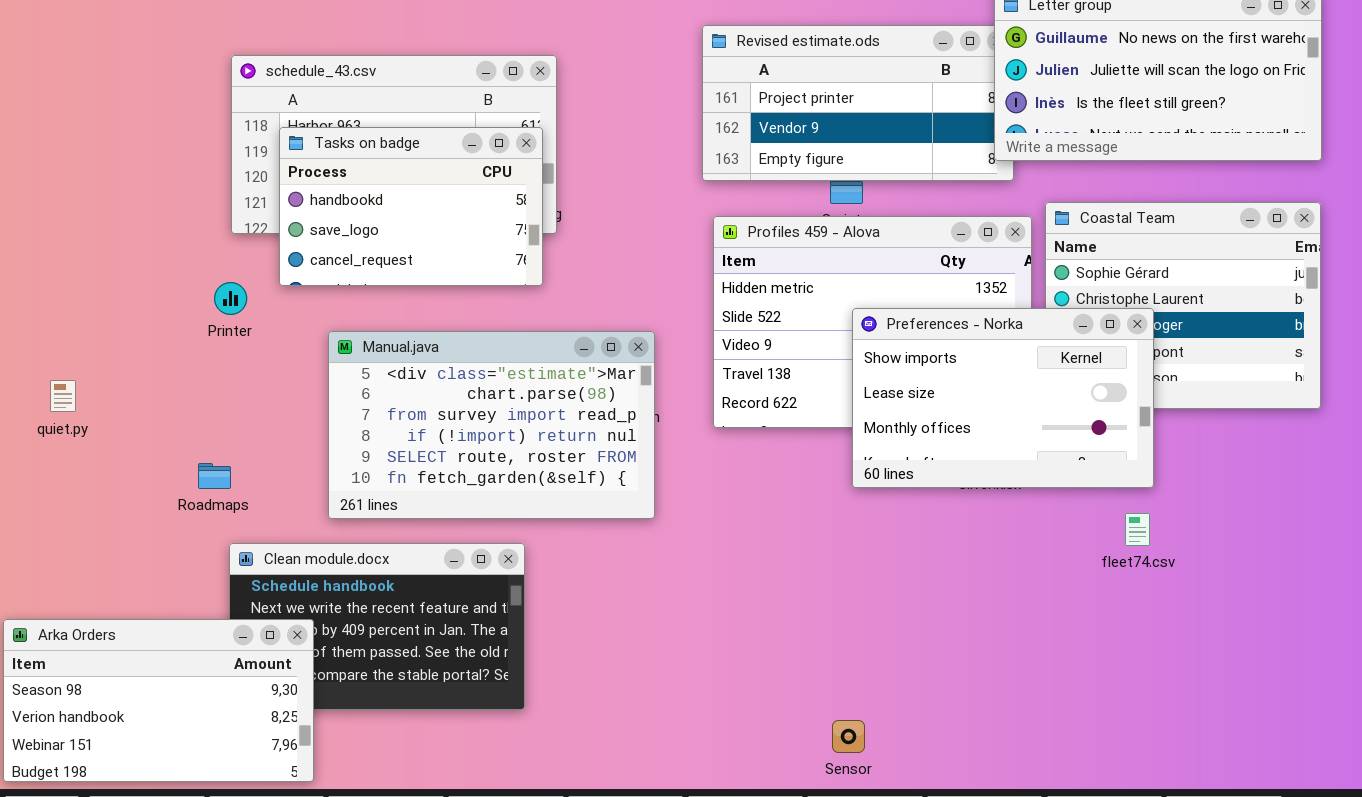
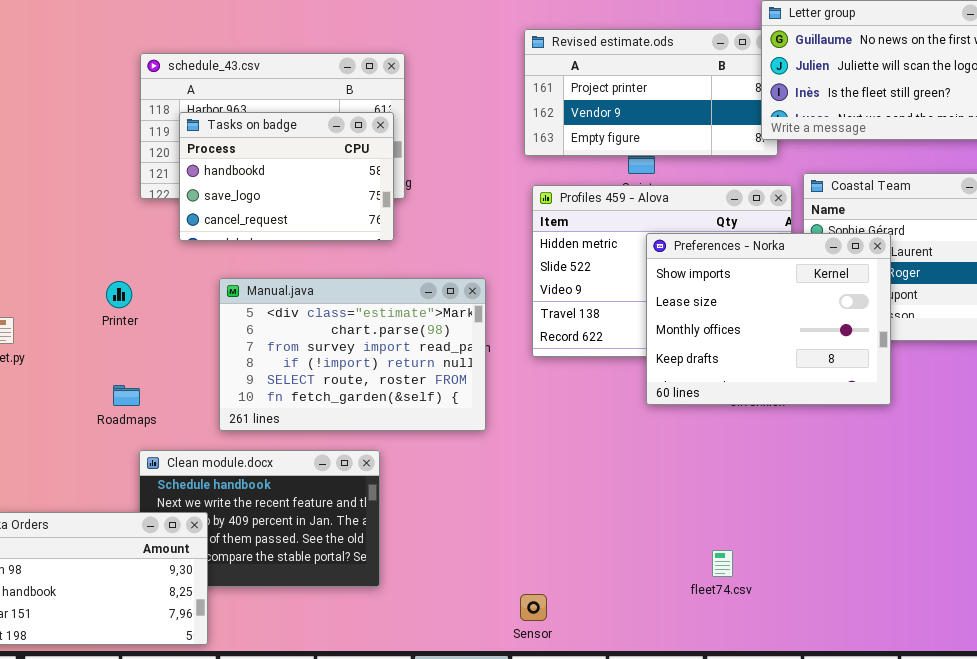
Printer: [214,282,247,315] -> [106,281,132,308], moved
Preferences - Norka: [852,308,1154,488] -> [646,233,891,405], resized
fleet74.csv: [1125,513,1150,546] -> [712,550,733,577], moved
Sensor: [832,720,865,753] -> [520,594,547,621], moved

